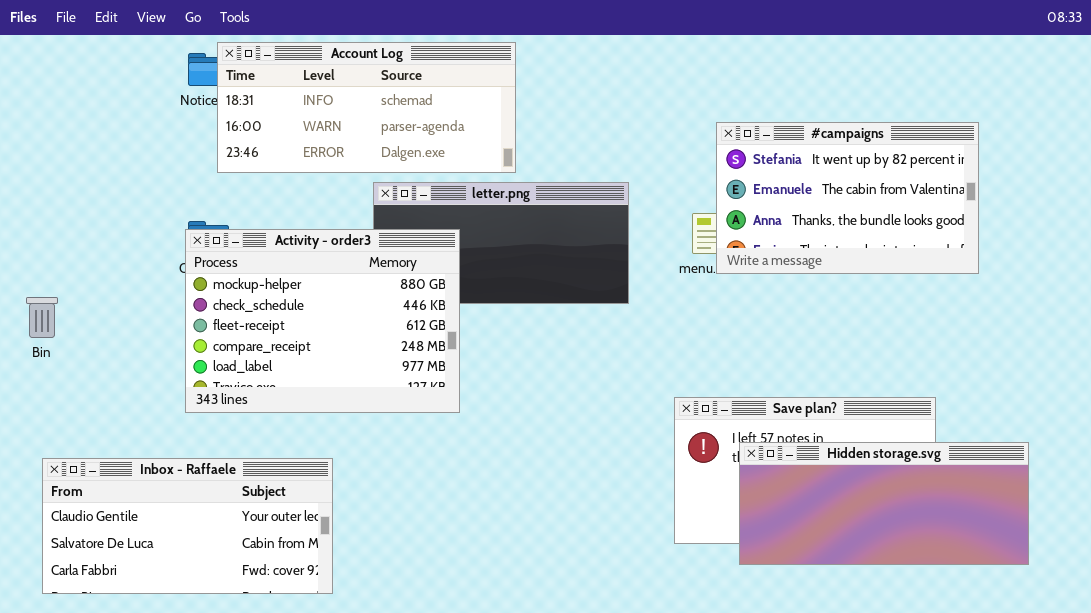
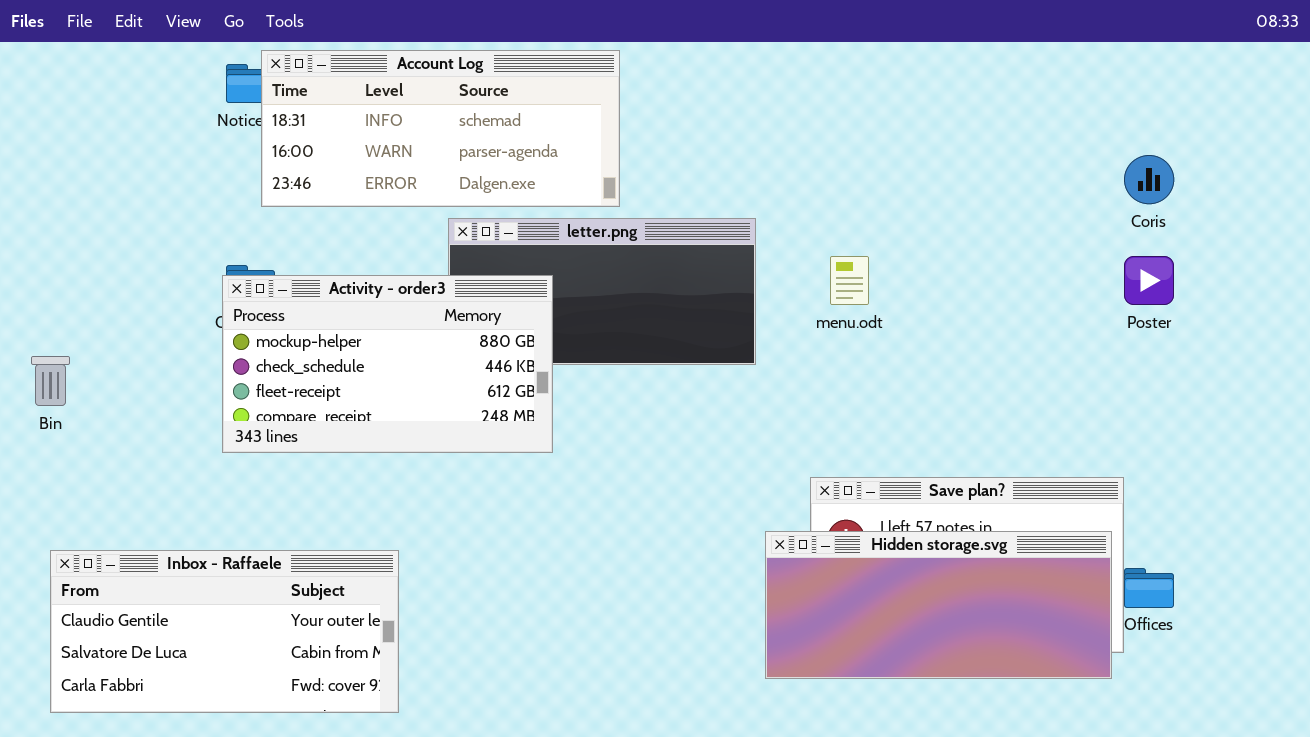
#campaigns: [716,122,979,274] -> none, closed
Activity - order3: [185,229,460,413] -> [222,275,553,453], resized
Hidden storage.svg: [739,442,1029,565] -> [765,531,1112,679], moved

